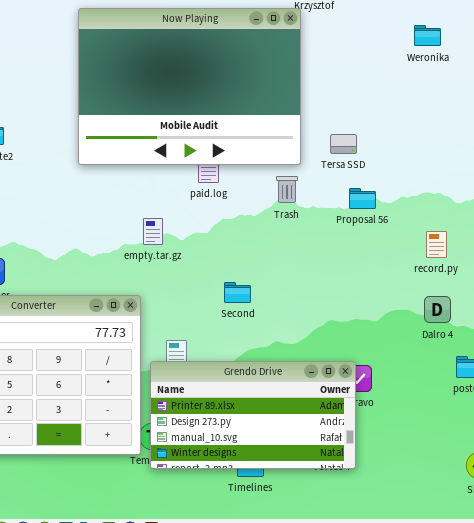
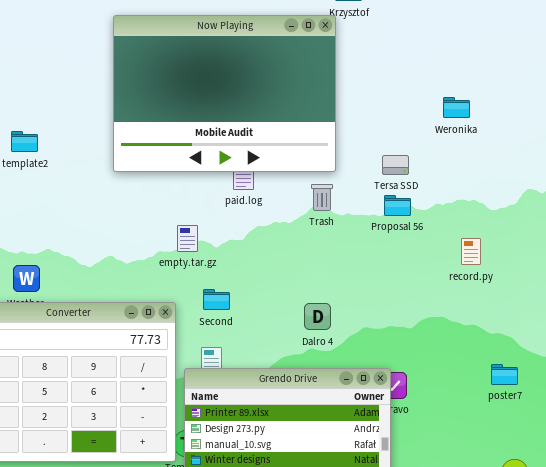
Weronika: [414,25,441,46] -> [443,97,470,118], moved
Tersa SSD: [330,134,357,154] -> [382,155,409,175], moved
Second: [224,282,251,303] -> [203,289,230,310], moved
Dalro 4: [424,296,451,323] -> [304,303,331,330], moved

